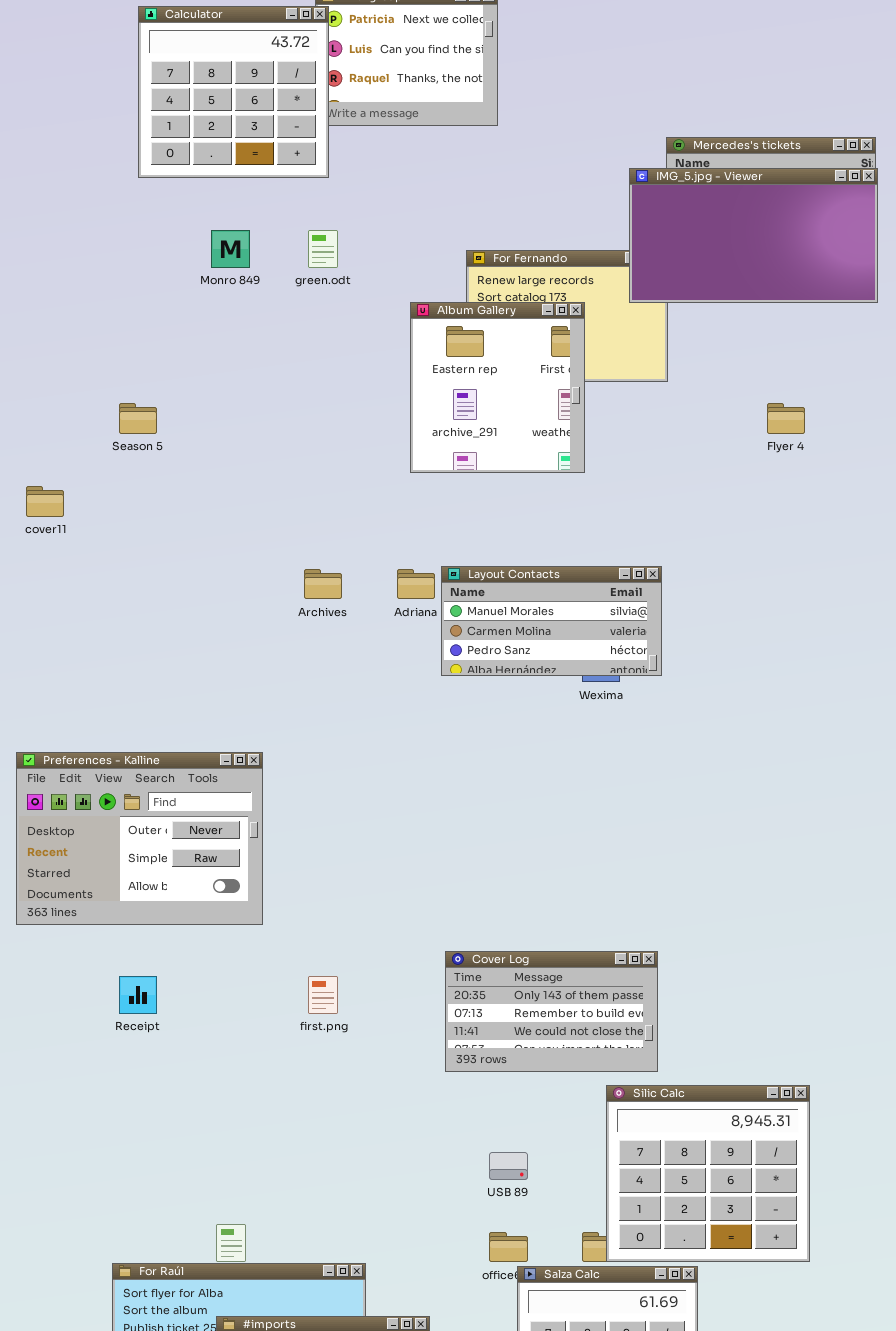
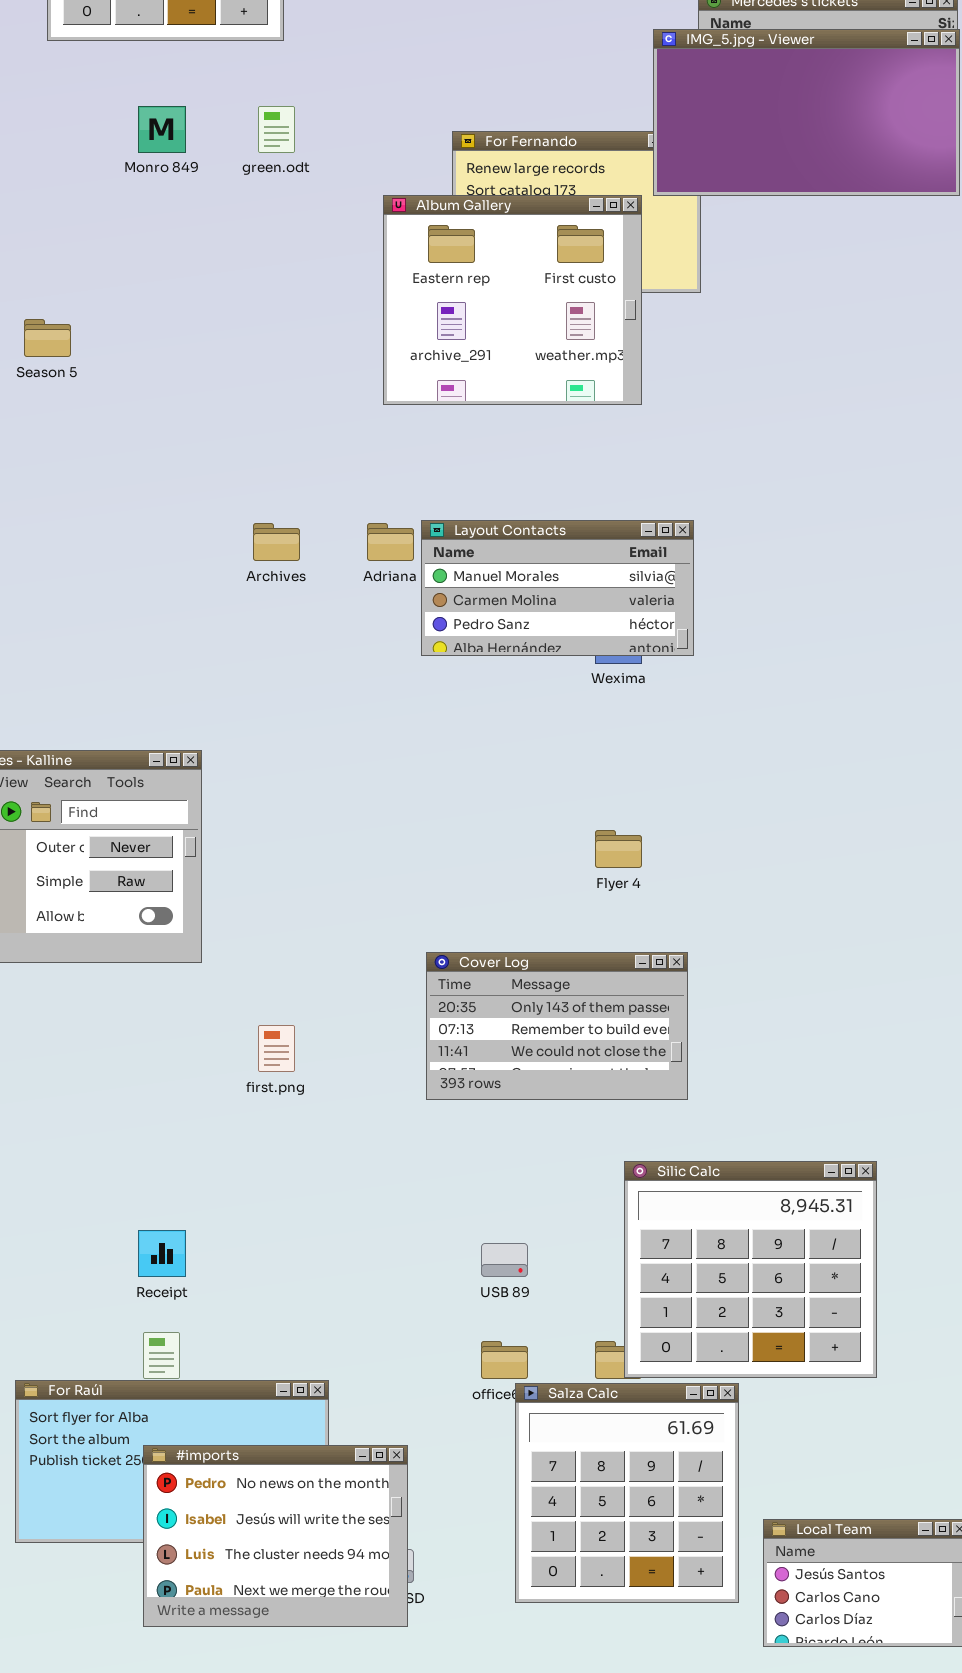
Album Gallery: [410,302,585,473] -> [383,195,642,405], resized
Flyer 4: [767,403,805,434] -> [595,830,642,868], moved
Cover Log: [445,951,658,1072] -> [426,952,688,1100], moved
Receipt: [119,976,157,1014] -> [138,1230,186,1277], moved

